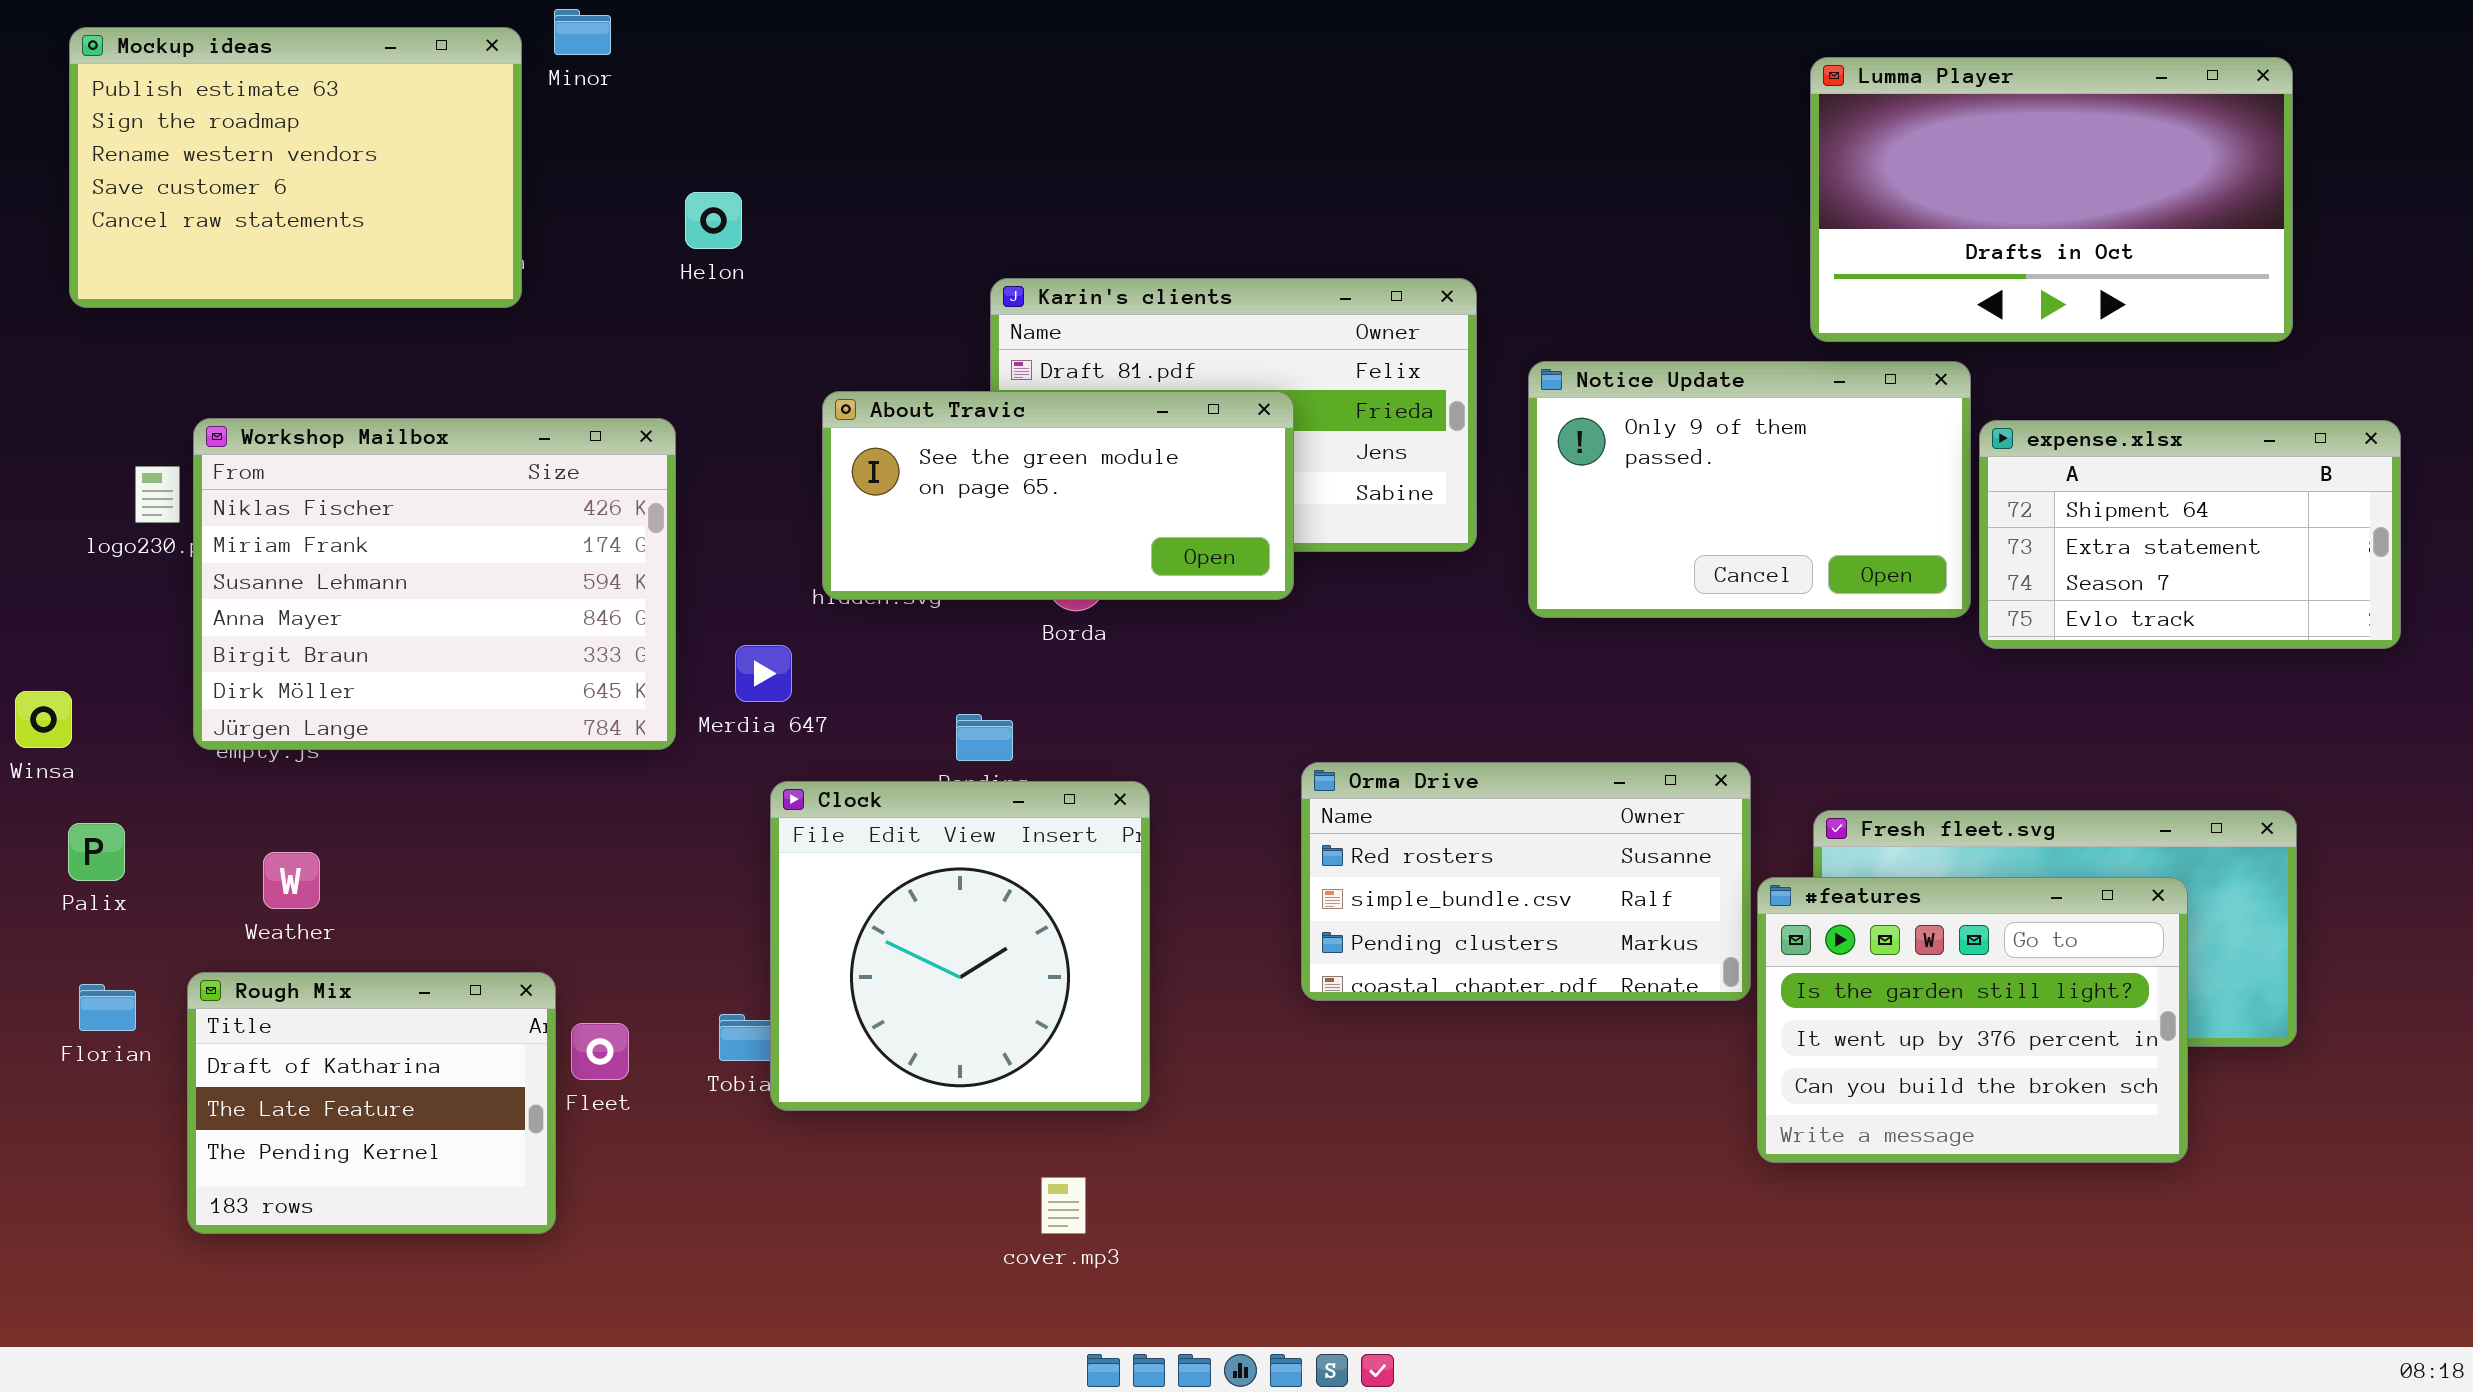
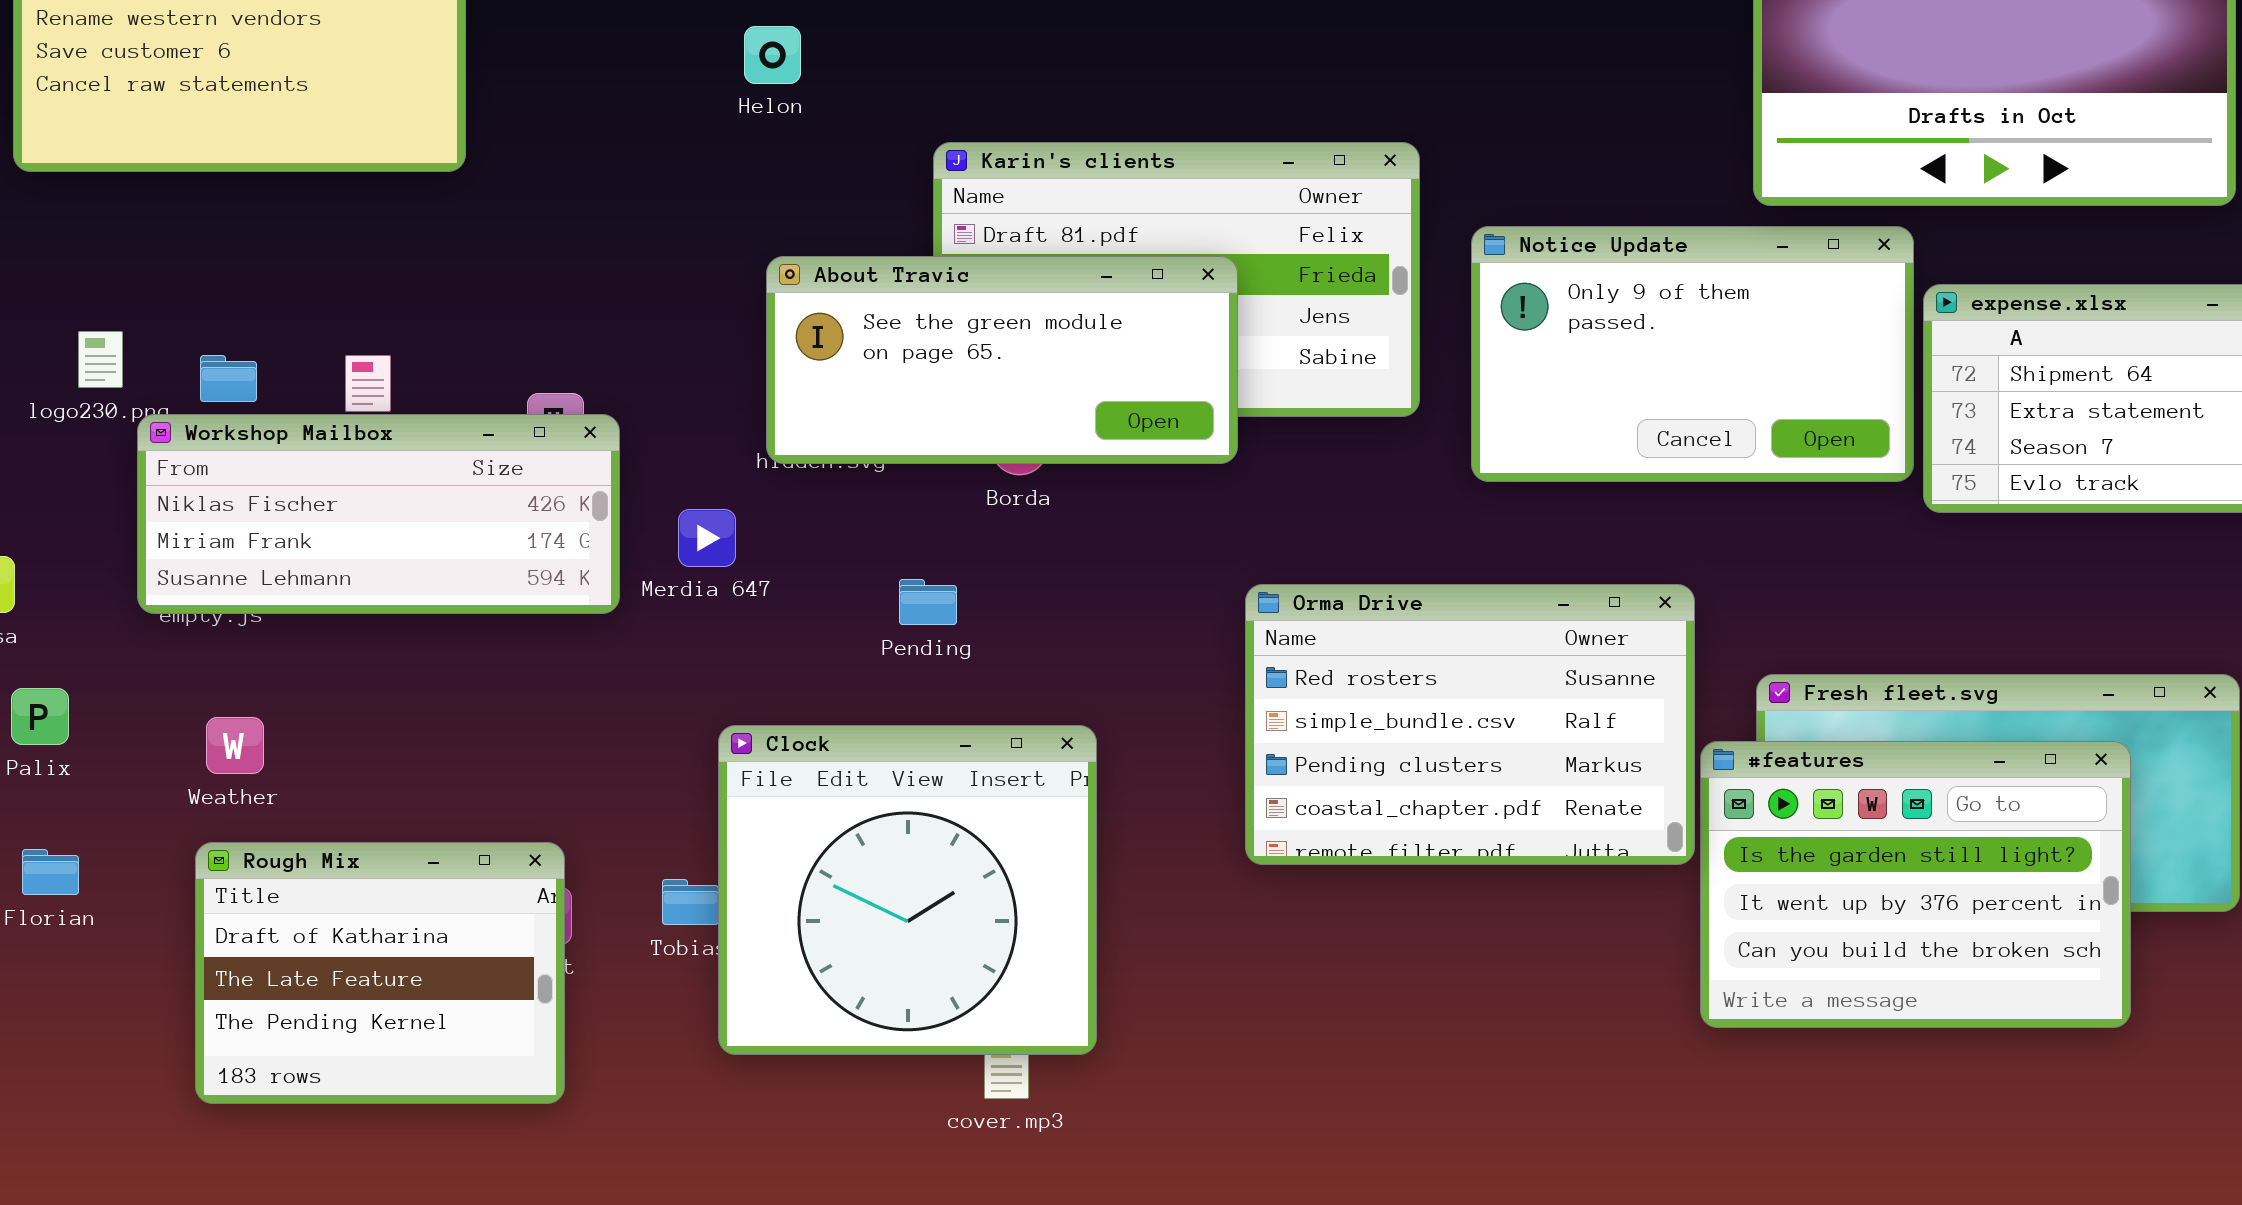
Helon: [685,192,742,249] -> [744,26,801,84], moved
Workshop Mailbox: [193,418,676,750] -> [137,414,620,614], resized
Orma Drive: [1301,762,1751,1001] -> [1245,584,1695,865], resized
Clock: [770,781,1150,1111] -> [718,725,1097,1055], moved
Rough Mix: [187,972,556,1234] -> [195,842,565,1104], moved

